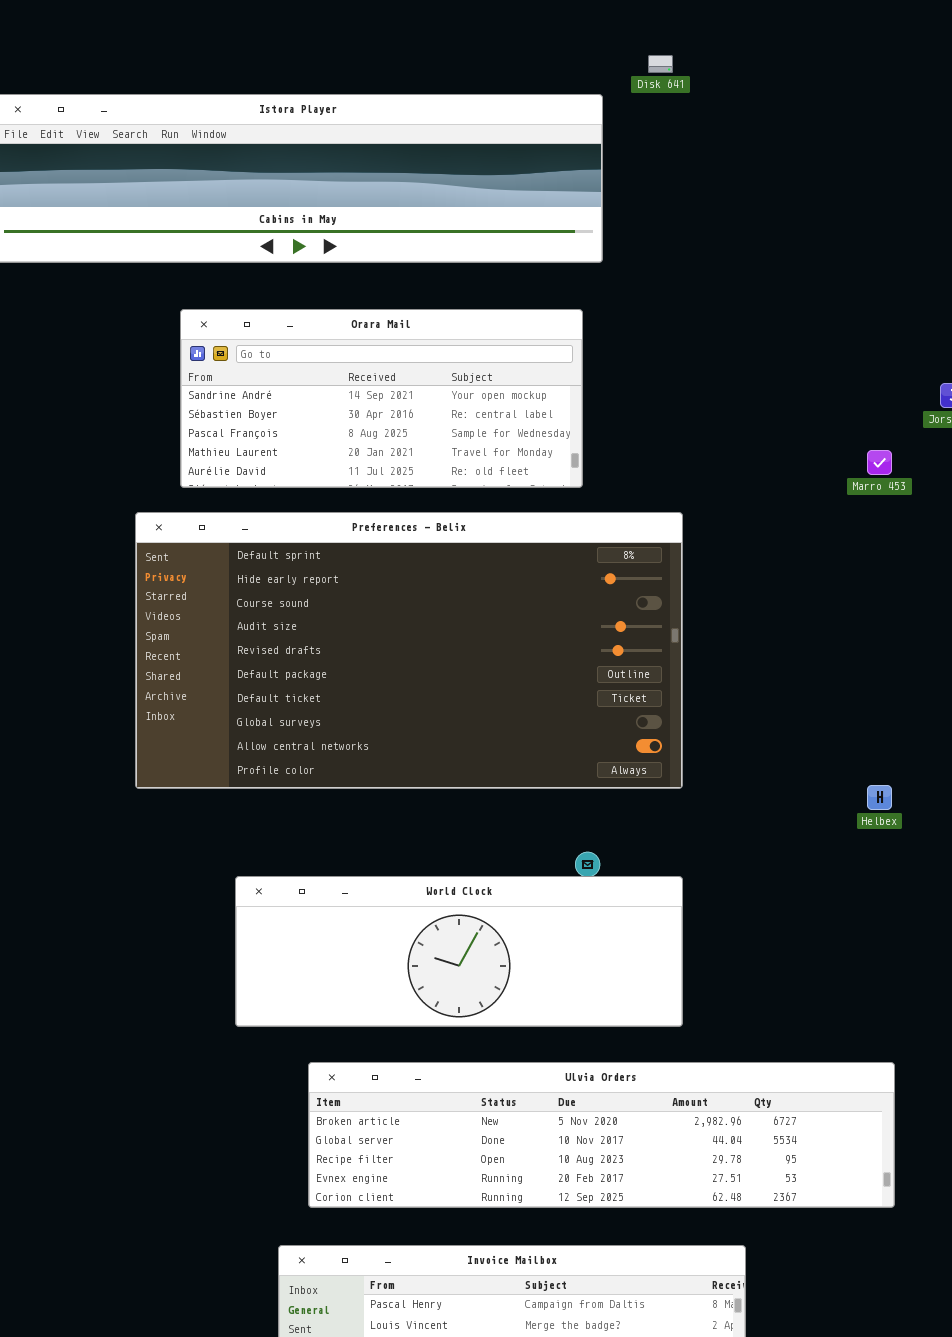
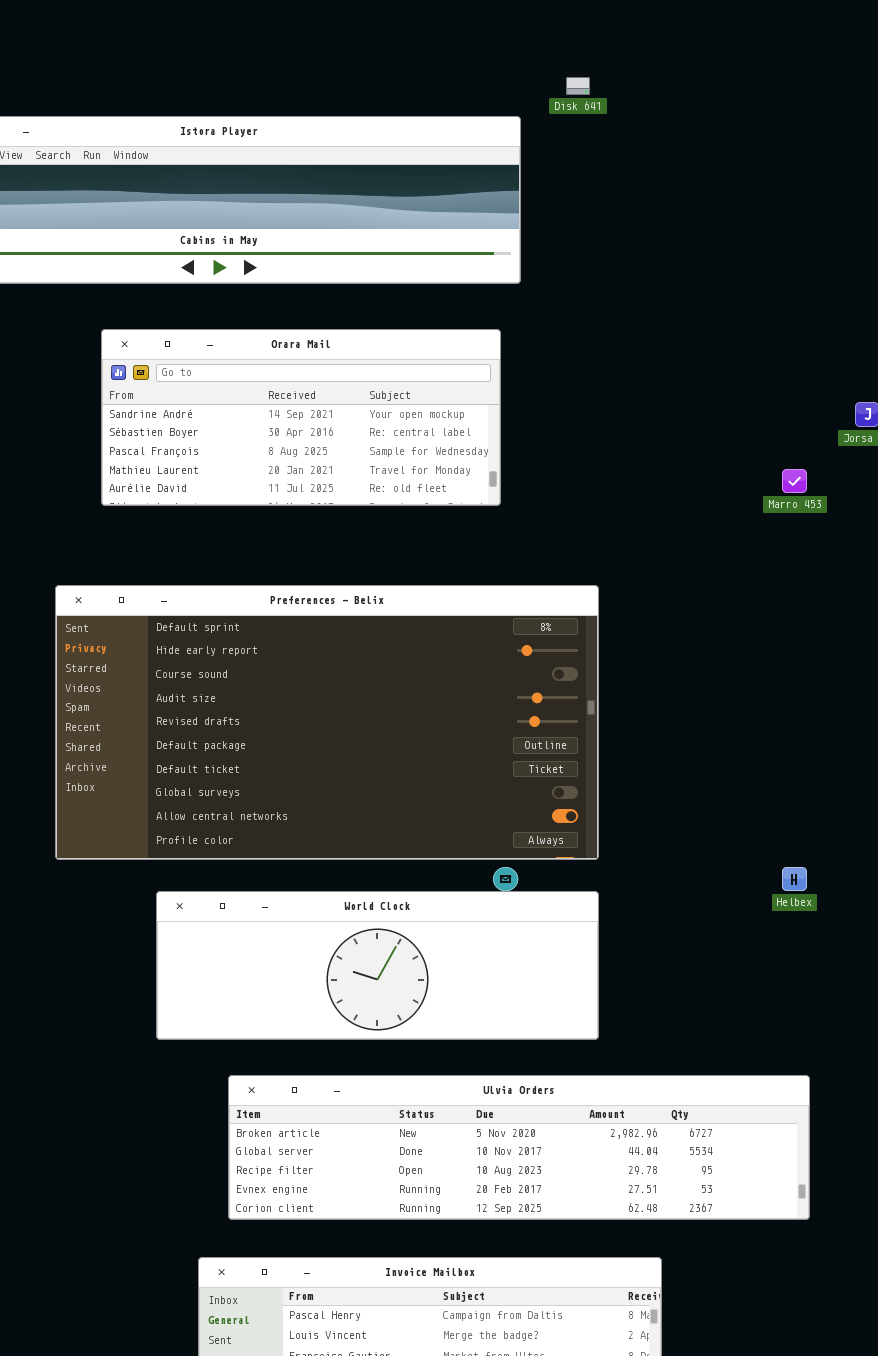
Preferences - Belix: [135,512,683,789] -> [55,585,599,860], moved
Helbex: [867,785,892,810] -> [782,867,807,891], moved

